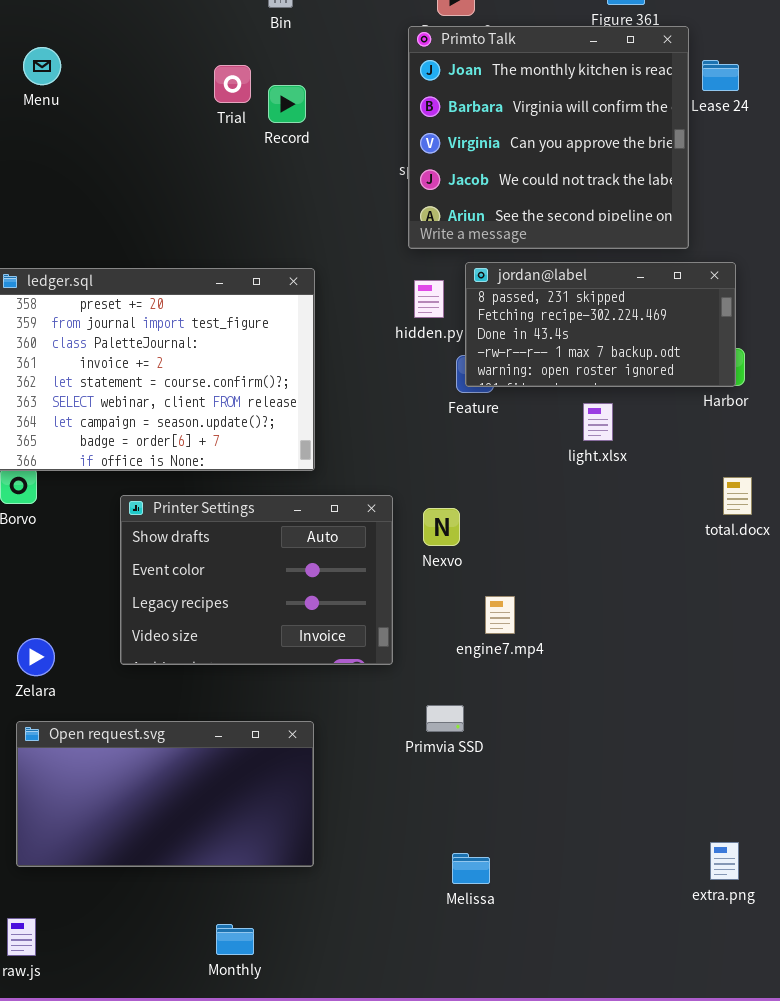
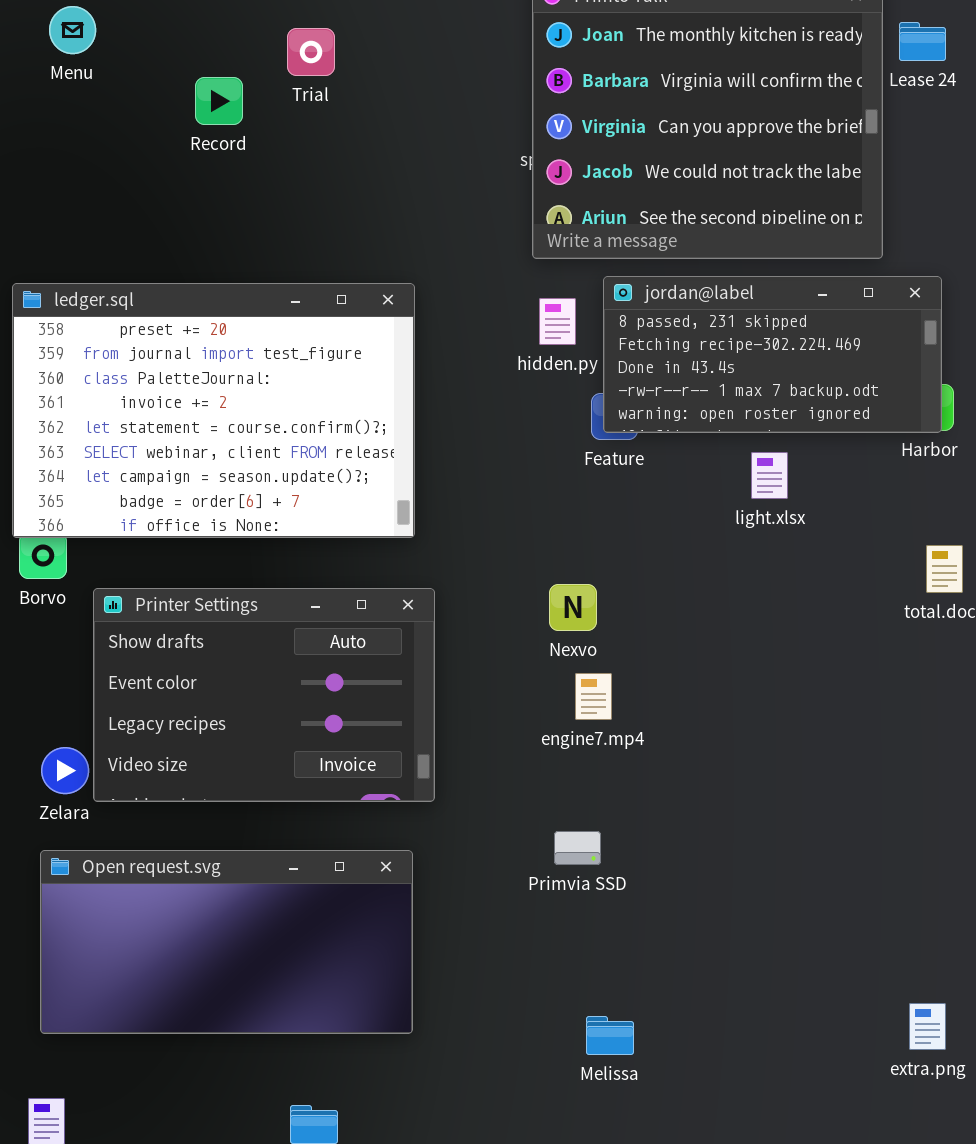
Record: [268,85,306,123] -> [195,77,243,125], moved
Printer Settings: [120,495,393,665] -> [93,588,435,802], moved
engine7.mp4: [485,596,515,634] -> [575,673,612,720], moved

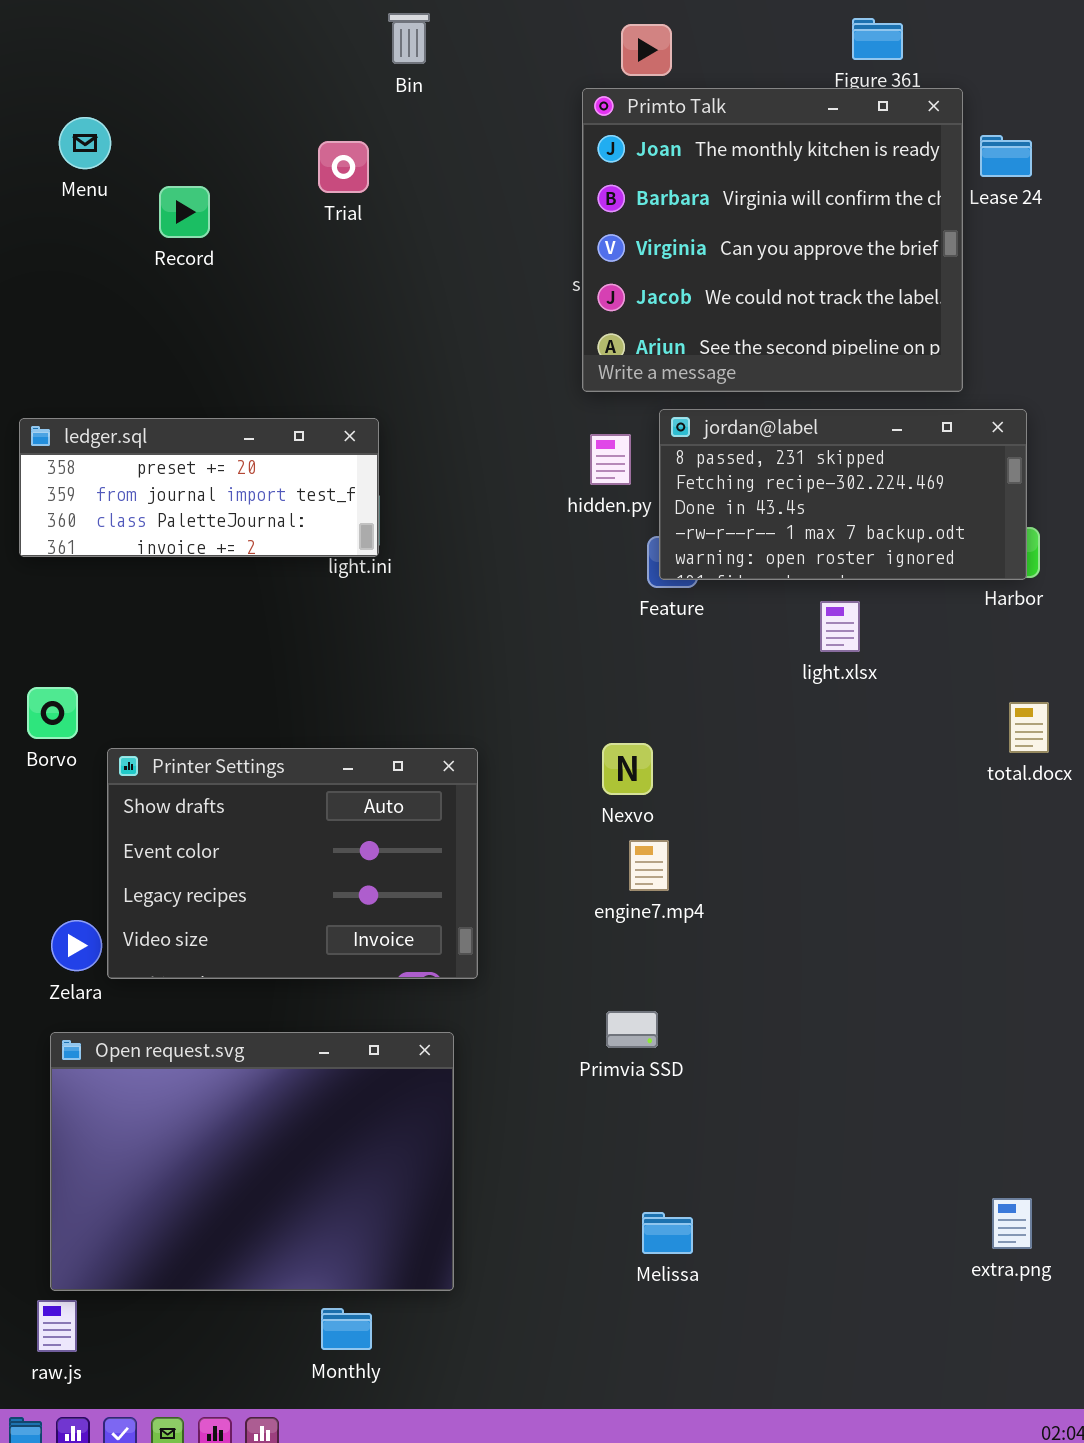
Record: [195,77,243,125] -> [159,186,210,238], moved
ledger.sql: [12,283,415,538] -> [19,418,379,557], resized
Open request.svg: [40,850,413,1034] -> [50,1032,454,1291], resized

